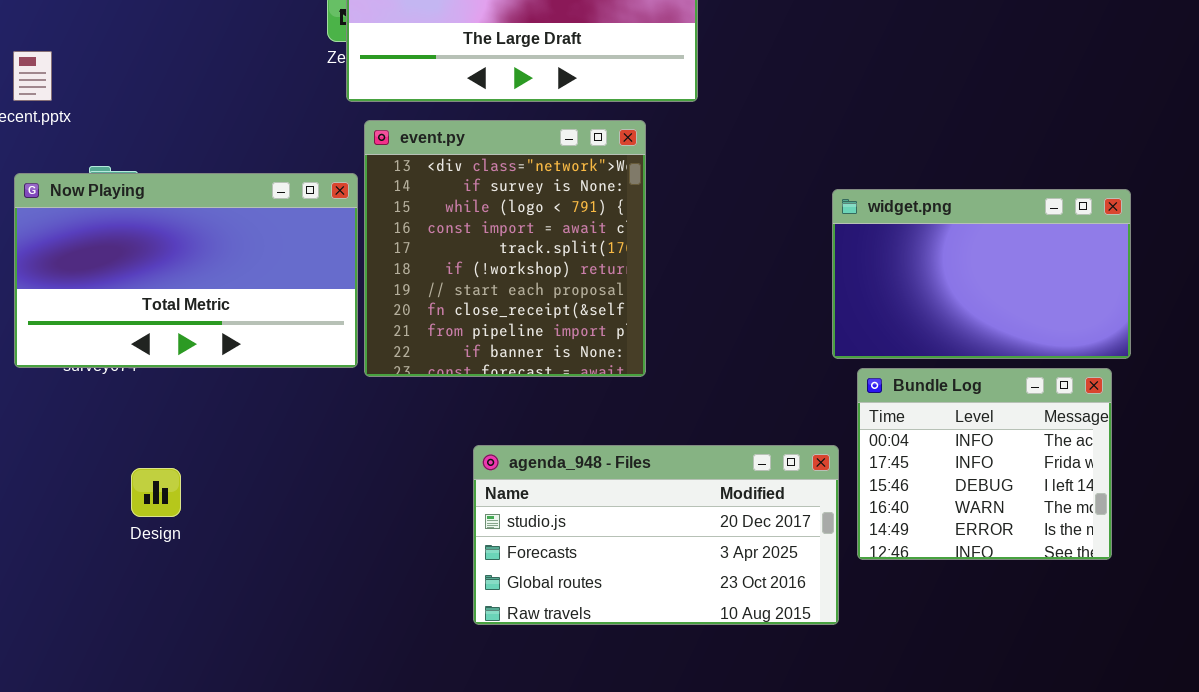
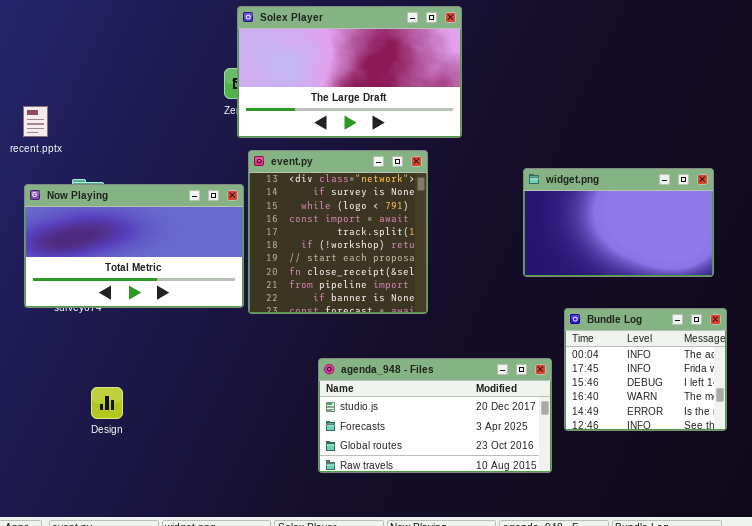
widget.png: [832,189,1131,359] -> [523,168,714,277], moved
Design: [131,468,181,517] -> [91,387,123,419], moved

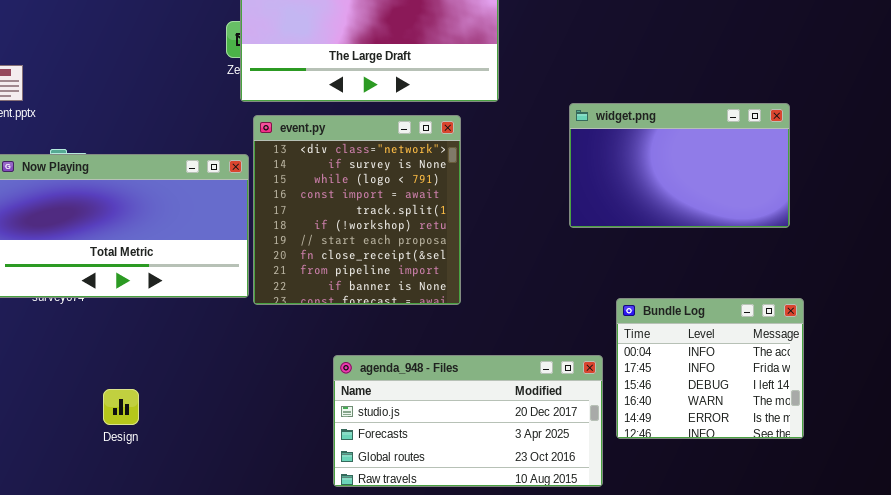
widget.png: [523,168,714,277] -> [569,103,790,228], moved
Design: [91,387,123,419] -> [103,389,139,425], moved

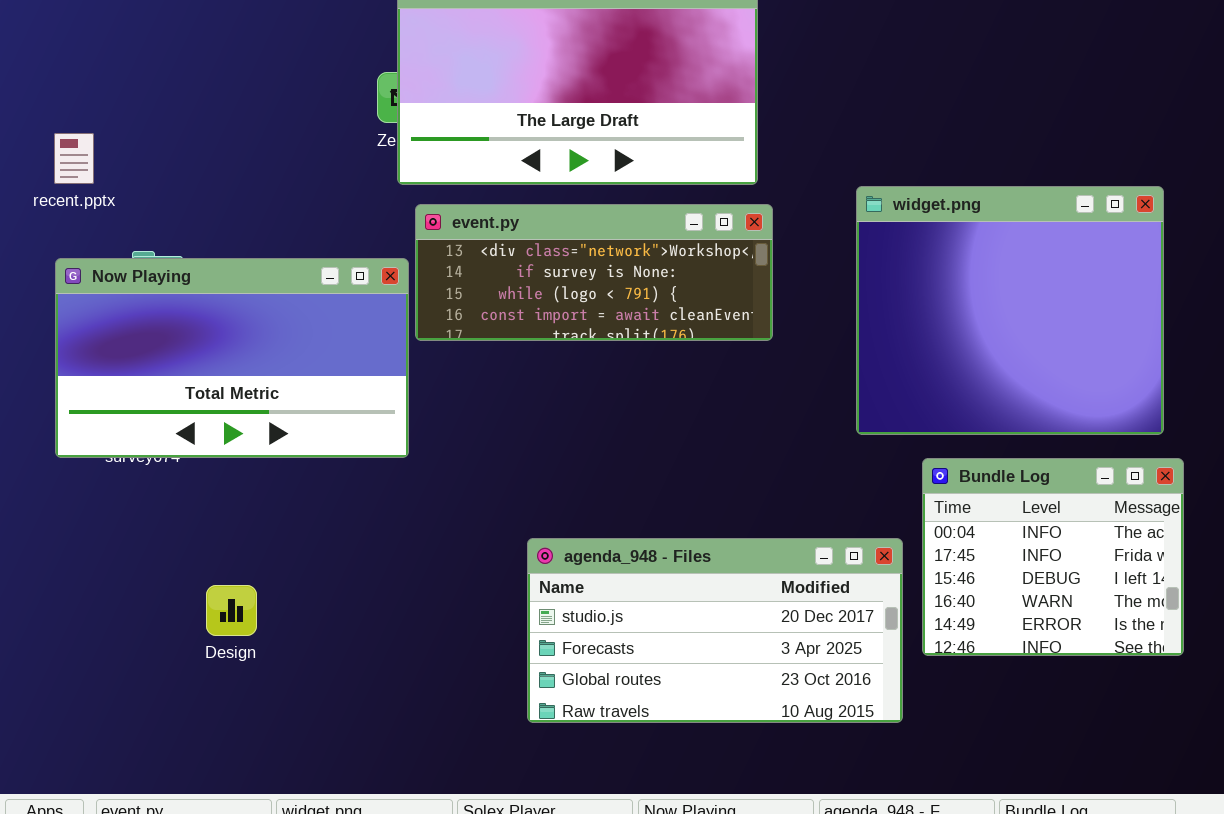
widget.png: [569,103,790,228] -> [856,186,1164,435], resized
event.py: [253,115,461,305] -> [415,204,773,341], resized

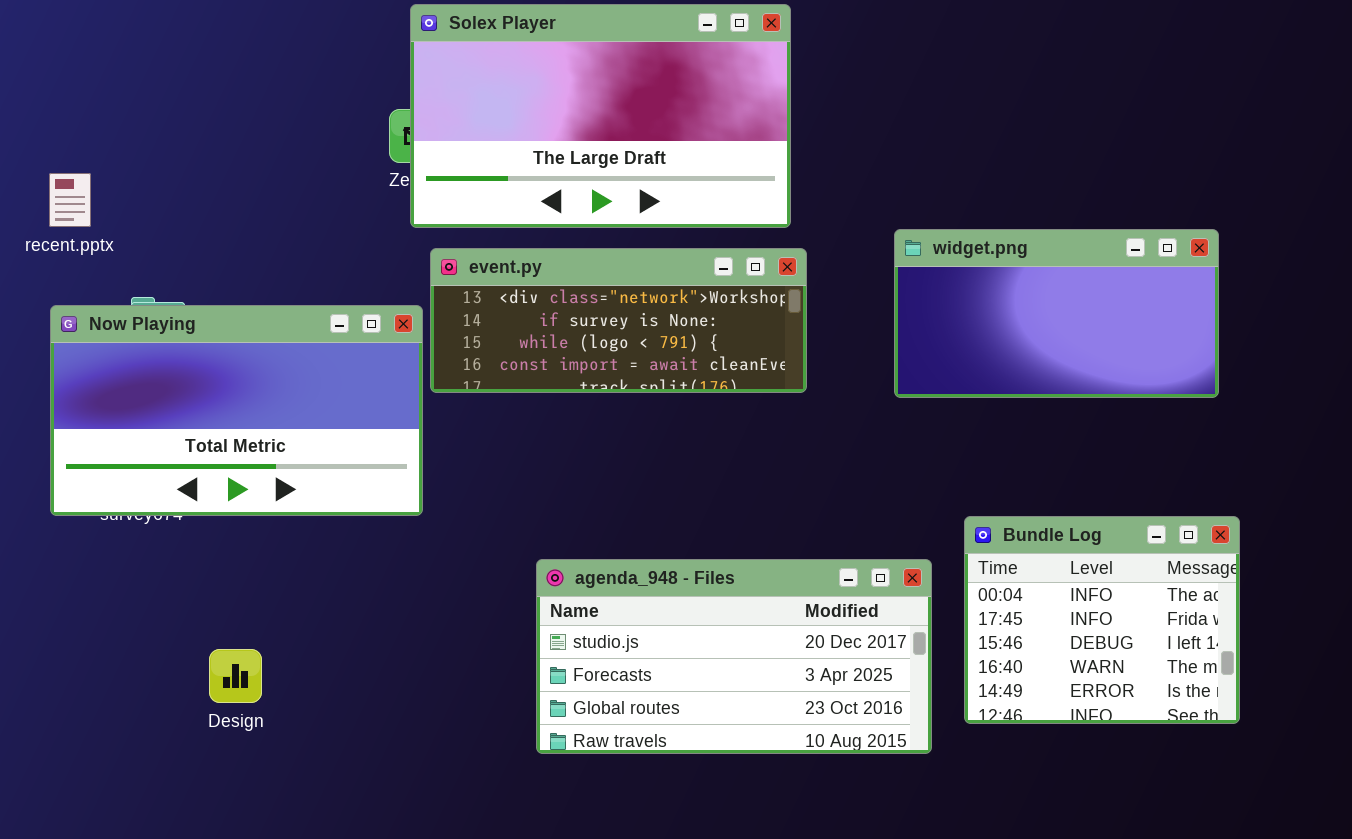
widget.png: [856,186,1164,435] -> [894,229,1219,398], resized
agenda_948 - Files: [527,538,903,723] -> [536,559,932,754], moved

